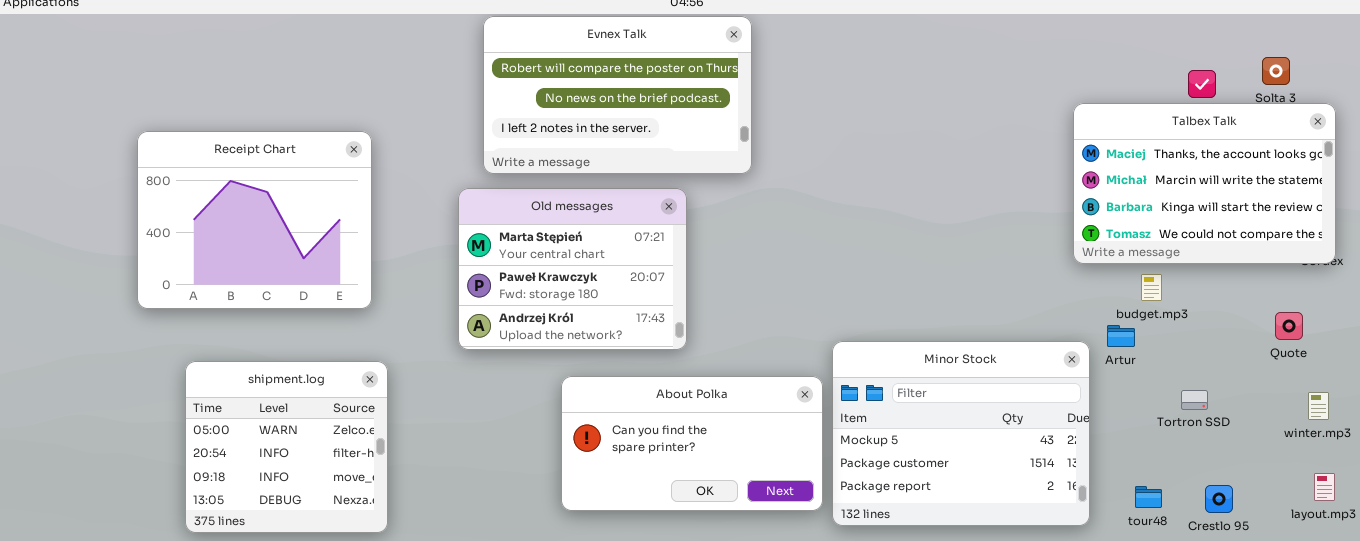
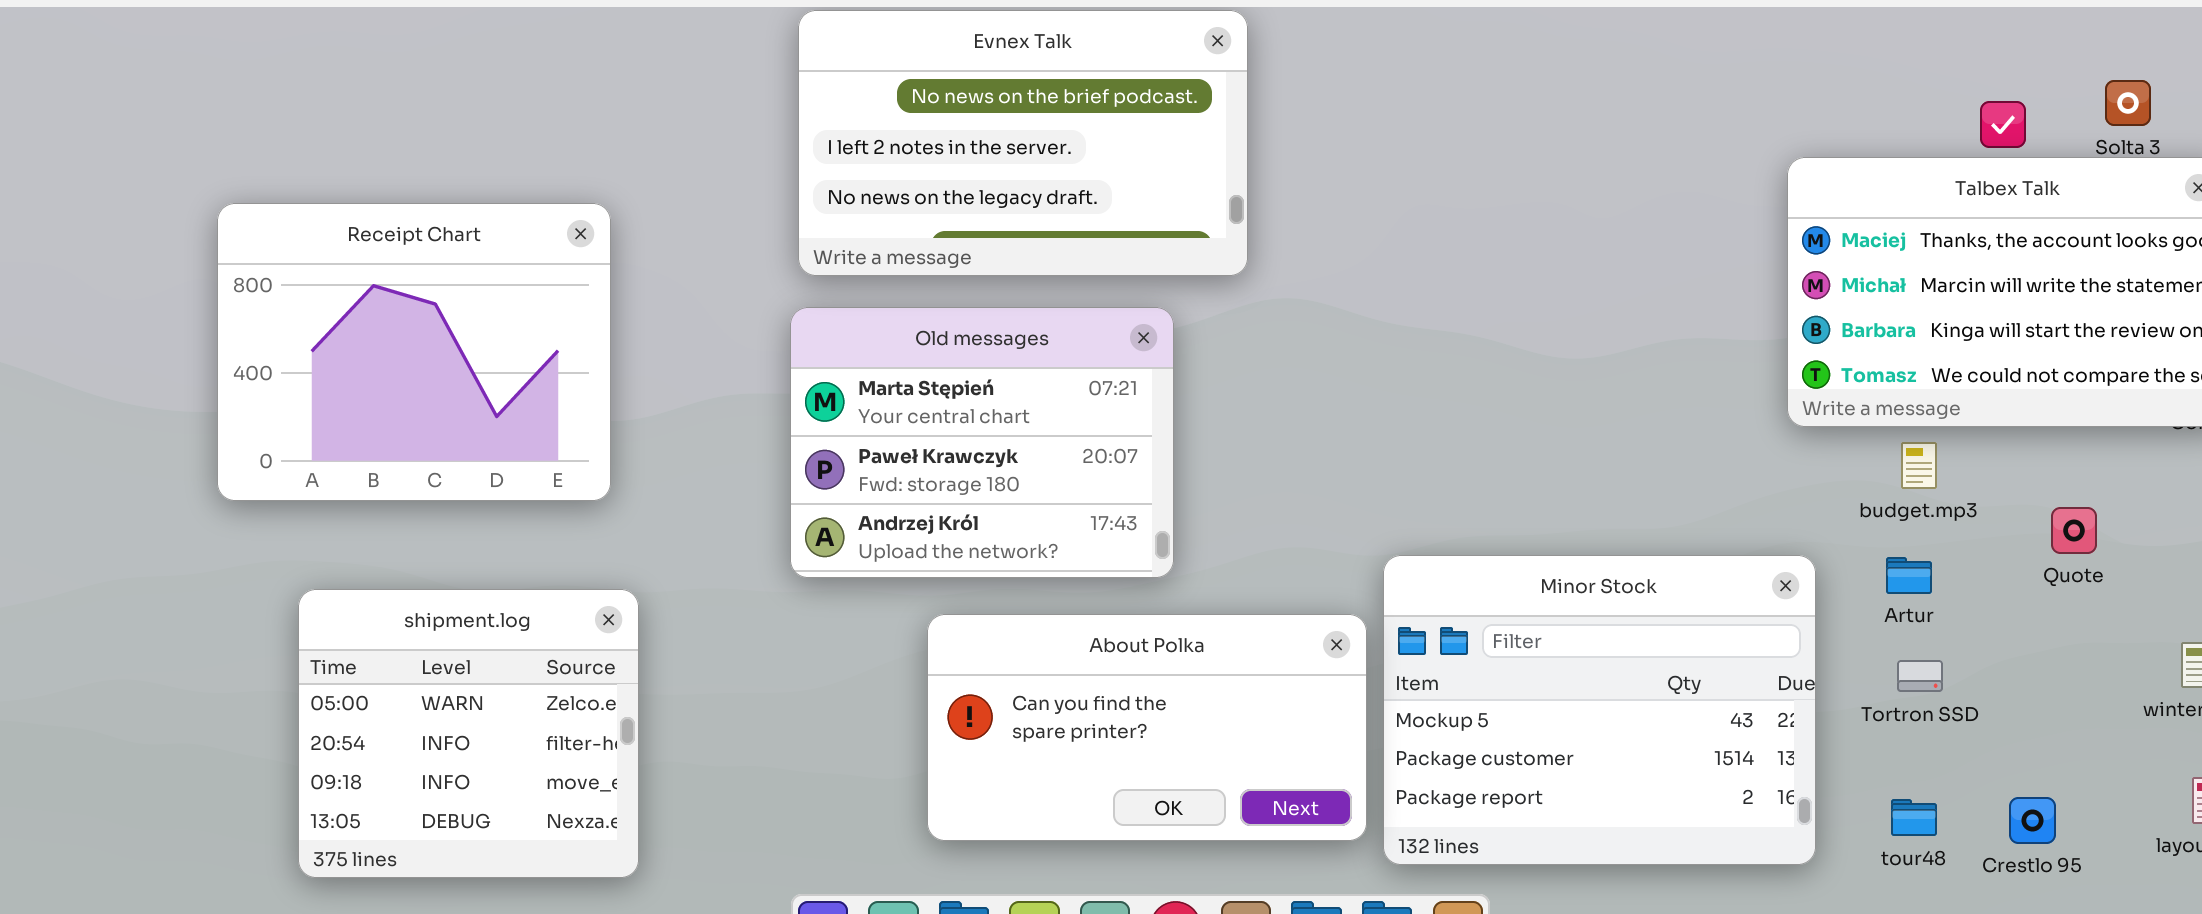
Evnex Talk: [483,16,752,174] -> [798,10,1248,276], scrolled down 1 row
Old messages: [458,188,687,350] -> [790,307,1174,578], moved
Quote: [1275,312,1303,340] -> [2051,507,2097,554], moved
Artur: [1107,325,1135,347] -> [1886,557,1932,594], moved
Tortron SSD: [1181,390,1208,410] -> [1897,660,1943,692], moved

